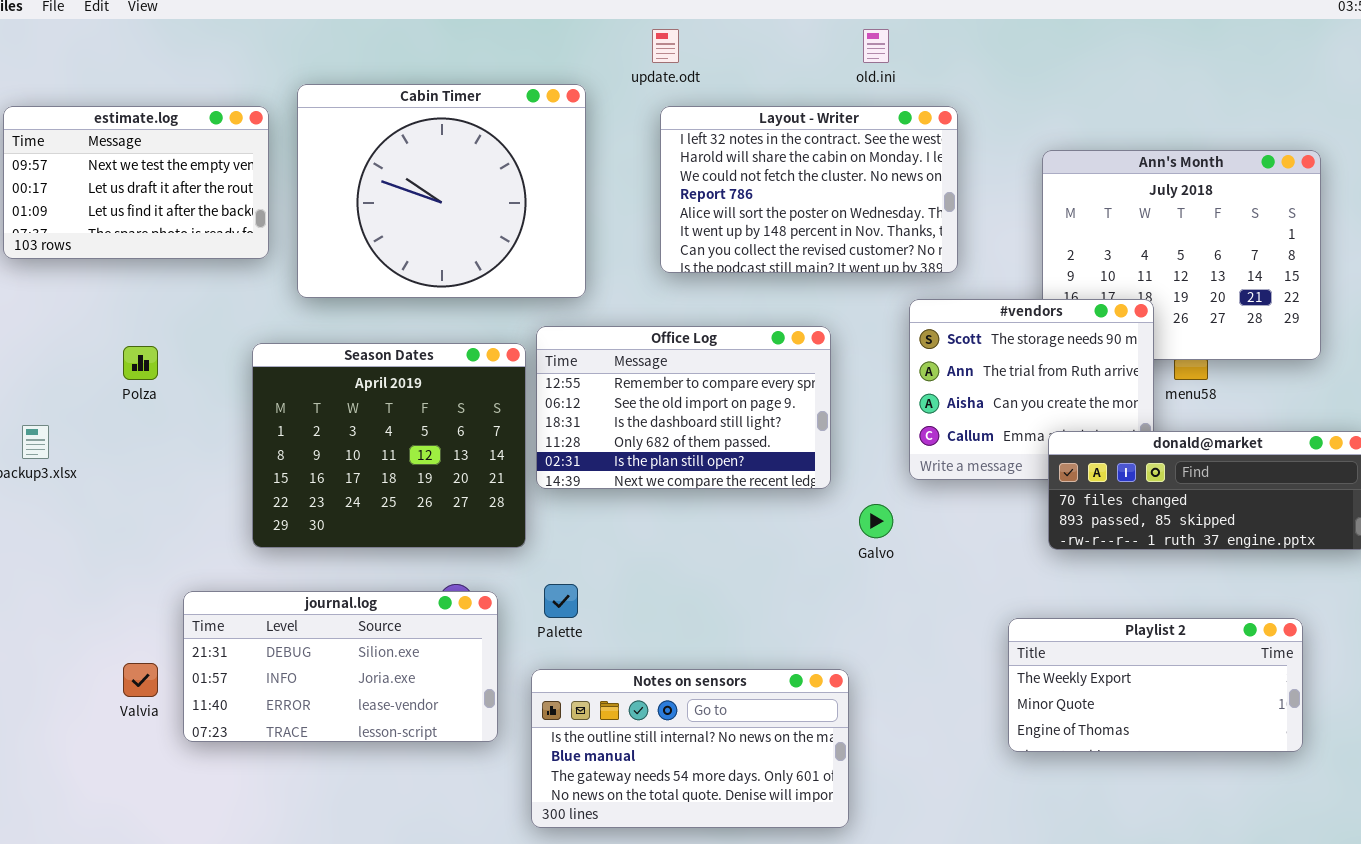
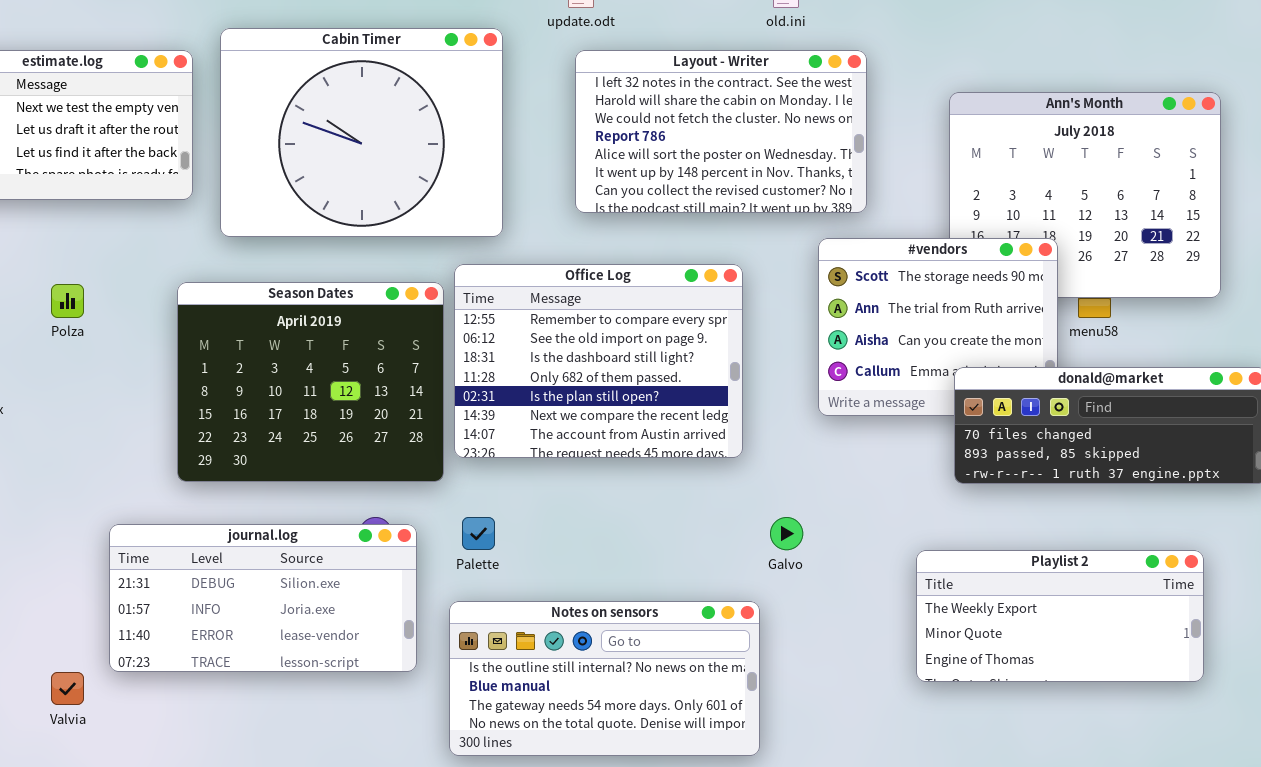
Office Log: [536,326,831,489] -> [454,264,743,458], resized
Galvo: [859,504,893,538] -> [770,517,803,550], moved
Valvia: [123,663,158,697] -> [51,672,84,705], moved

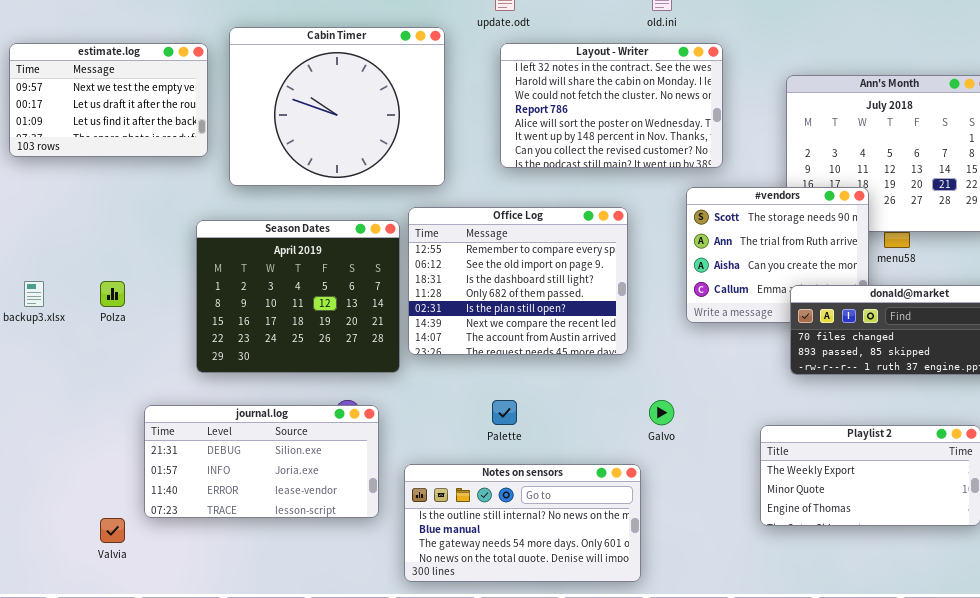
Polza: [51,284,84,318] -> [100,281,125,307], moved
Palette: [462,517,495,550] -> [492,400,517,425], moved

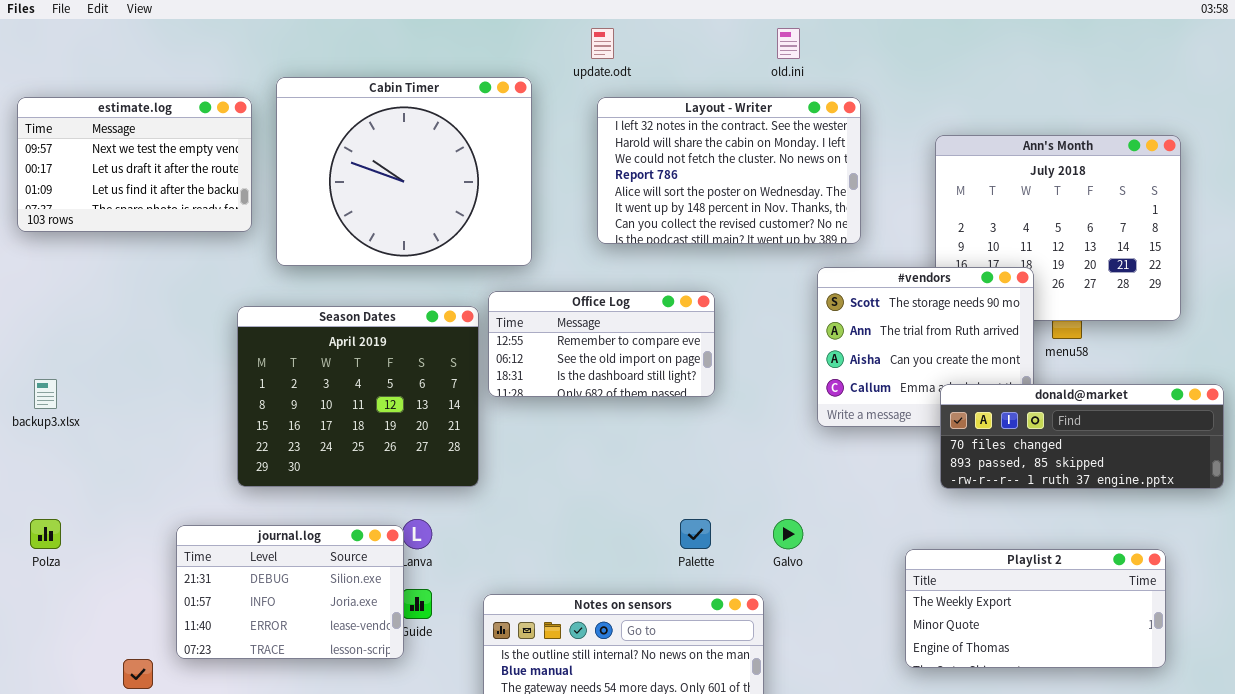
Office Log: [408,207,628,355] -> [488,291,715,397], resized
Polza: [100,281,125,307] -> [30,519,61,549], moved
Palette: [492,400,517,425] -> [680,519,711,549], moved
journal.log: [144,405,379,518] -> [176,525,404,659], resized

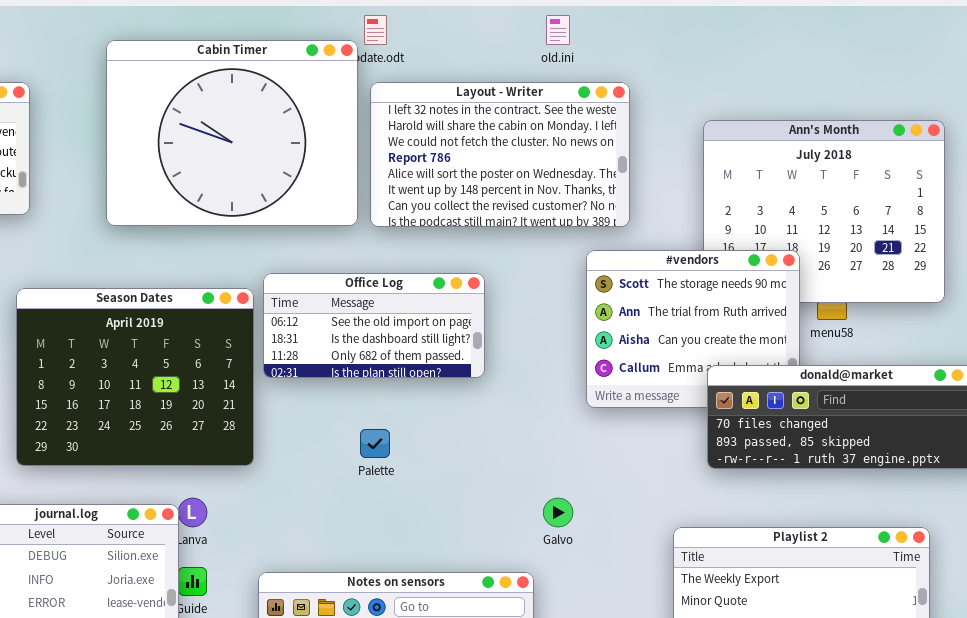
Cabin Timer: [276,77,532,266] -> [106,40,358,226], moved
Office Log: [488,291,715,397] -> [263,273,485,378], scrolled down 1 row
Palette: [680,519,711,549] -> [360,429,390,458], moved

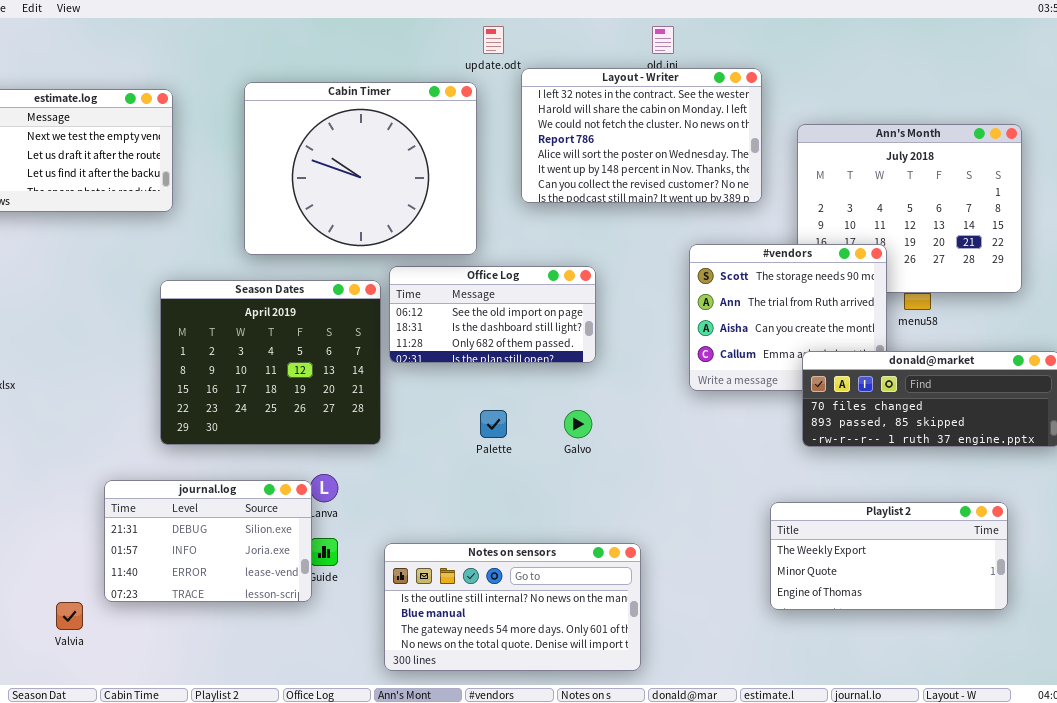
Cabin Timer: [106,40,358,226] -> [244,82,477,255], moved
Layout - Writer: [370,82,630,227] -> [521,68,762,203], moved
Galvo: [543,498,573,527] -> [564,410,592,438], moved

